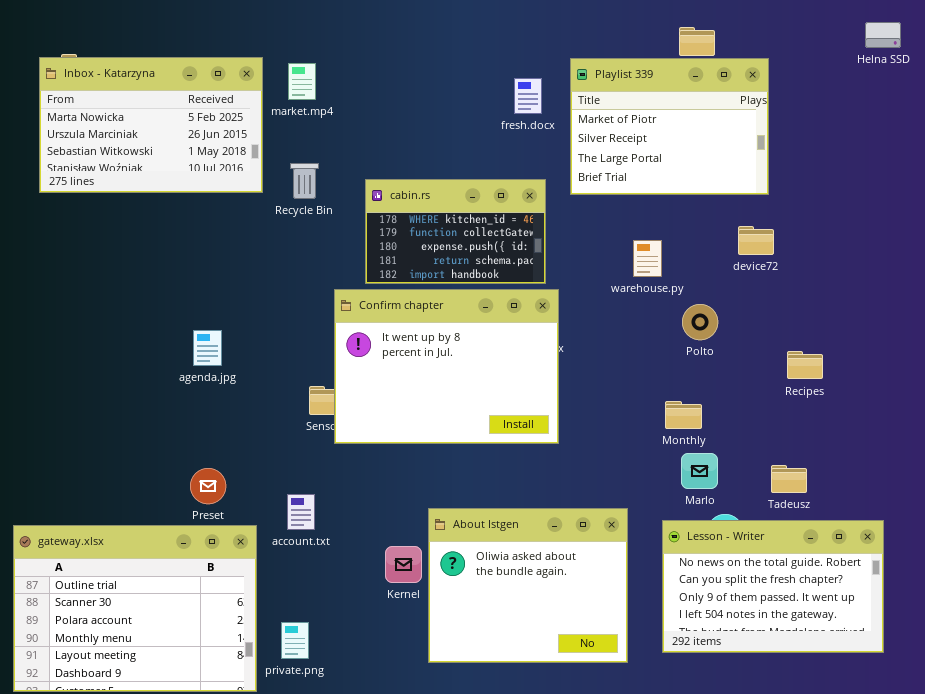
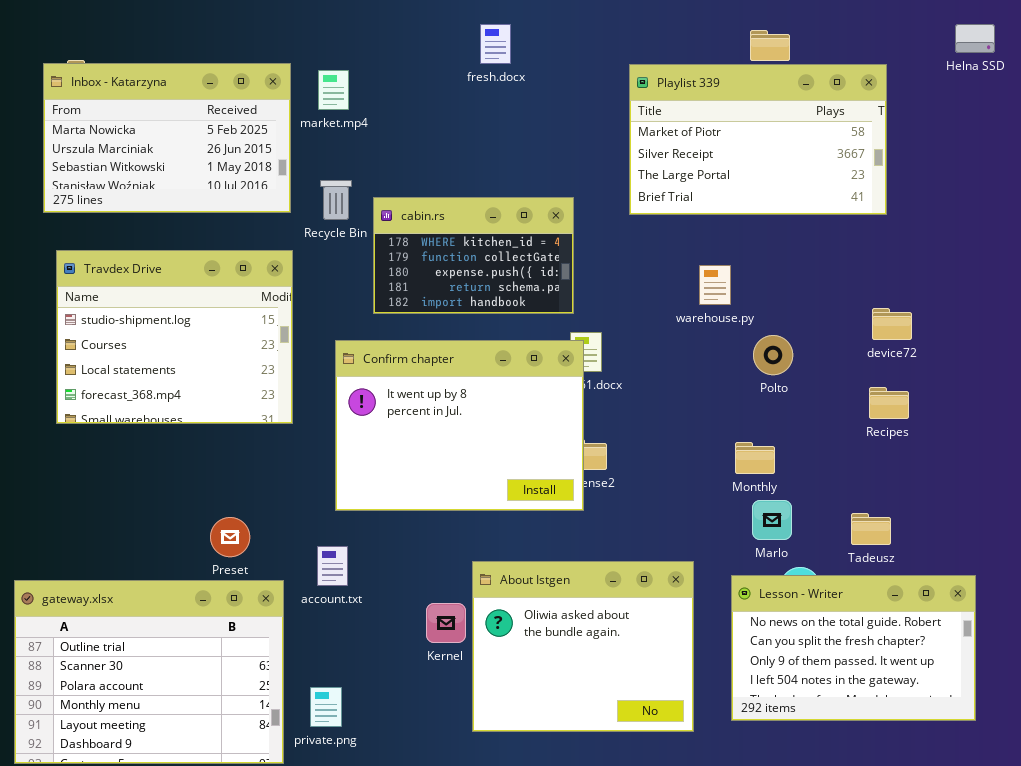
Playlist 339: [570,58,769,195] -> [629,64,887,215], resized
fresh.docx: [514,78,542,114] -> [480,24,511,64], moved
cabin.rs: [365,179,546,284] -> [373,197,574,314], moved
Travdex Drive: none -> [56,250,293,424], opened
device72: [738,226,774,255] -> [872,308,912,340], moved
Confirm chapter: [334,289,559,444] -> [335,340,584,511], moved

